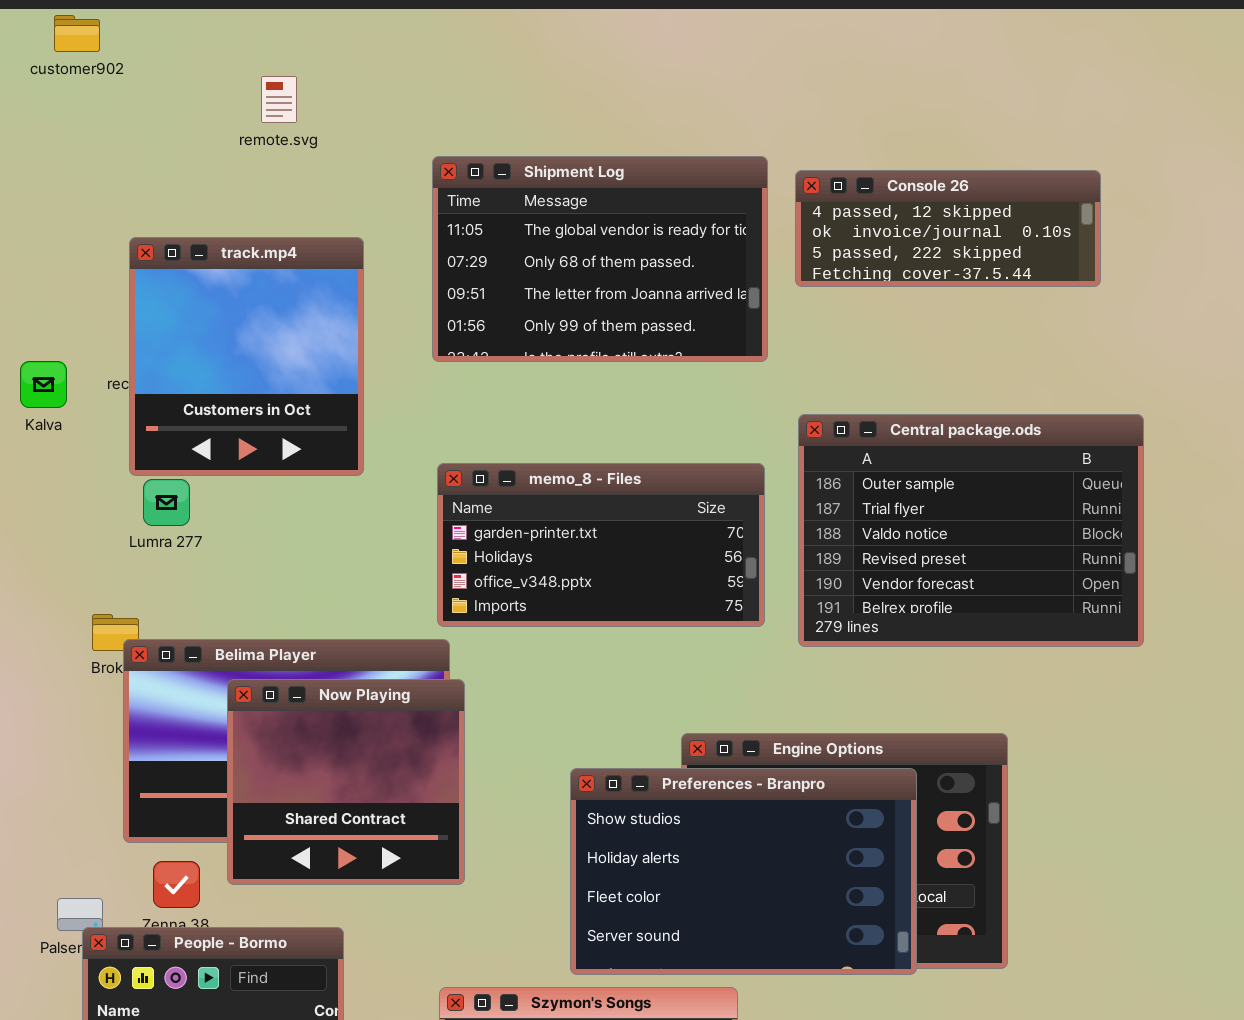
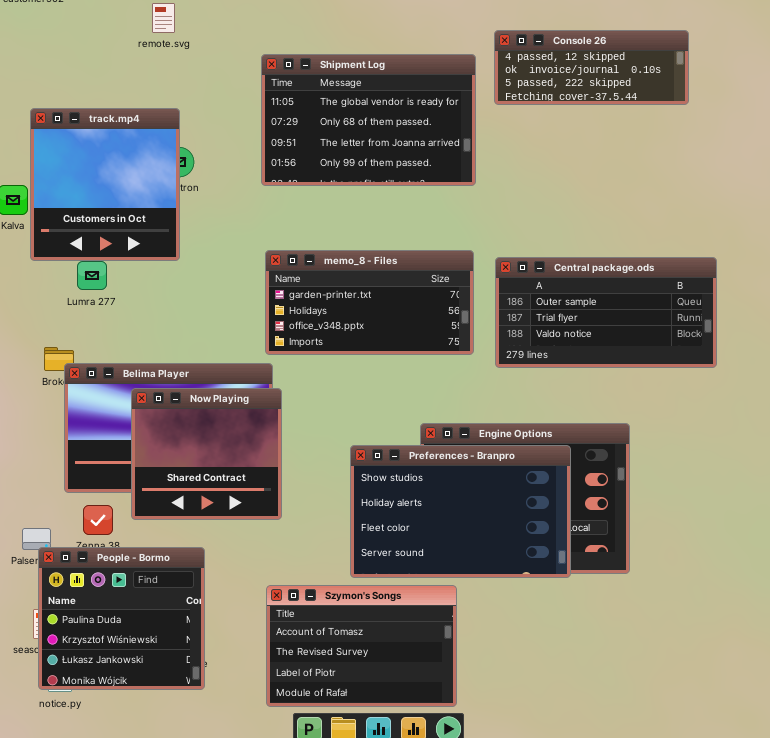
Console 26: [795,170,1101,287] -> [494,30,689,105], moved
track.mp4: [129,237,364,476] -> [30,108,180,261], moved
Central package.ods: [798,414,1144,647] -> [495,257,717,368], resized

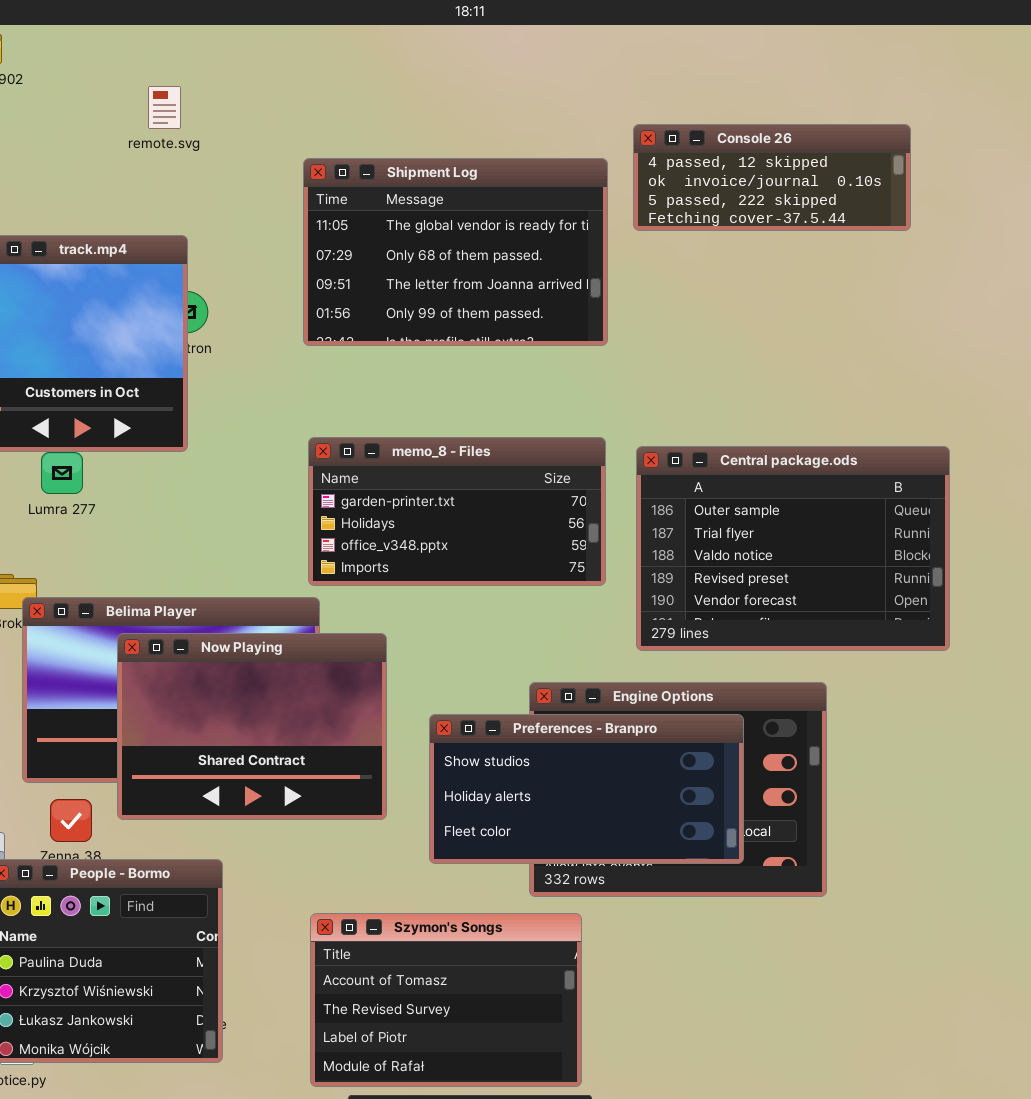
Central package.ods: [495,257,717,368] -> [636,446,950,651], resized
Now Playing: [131,388,282,520] -> [117,633,387,820], resized
Preferences - Branpro: [350,445,571,578] -> [429,714,744,864], resized

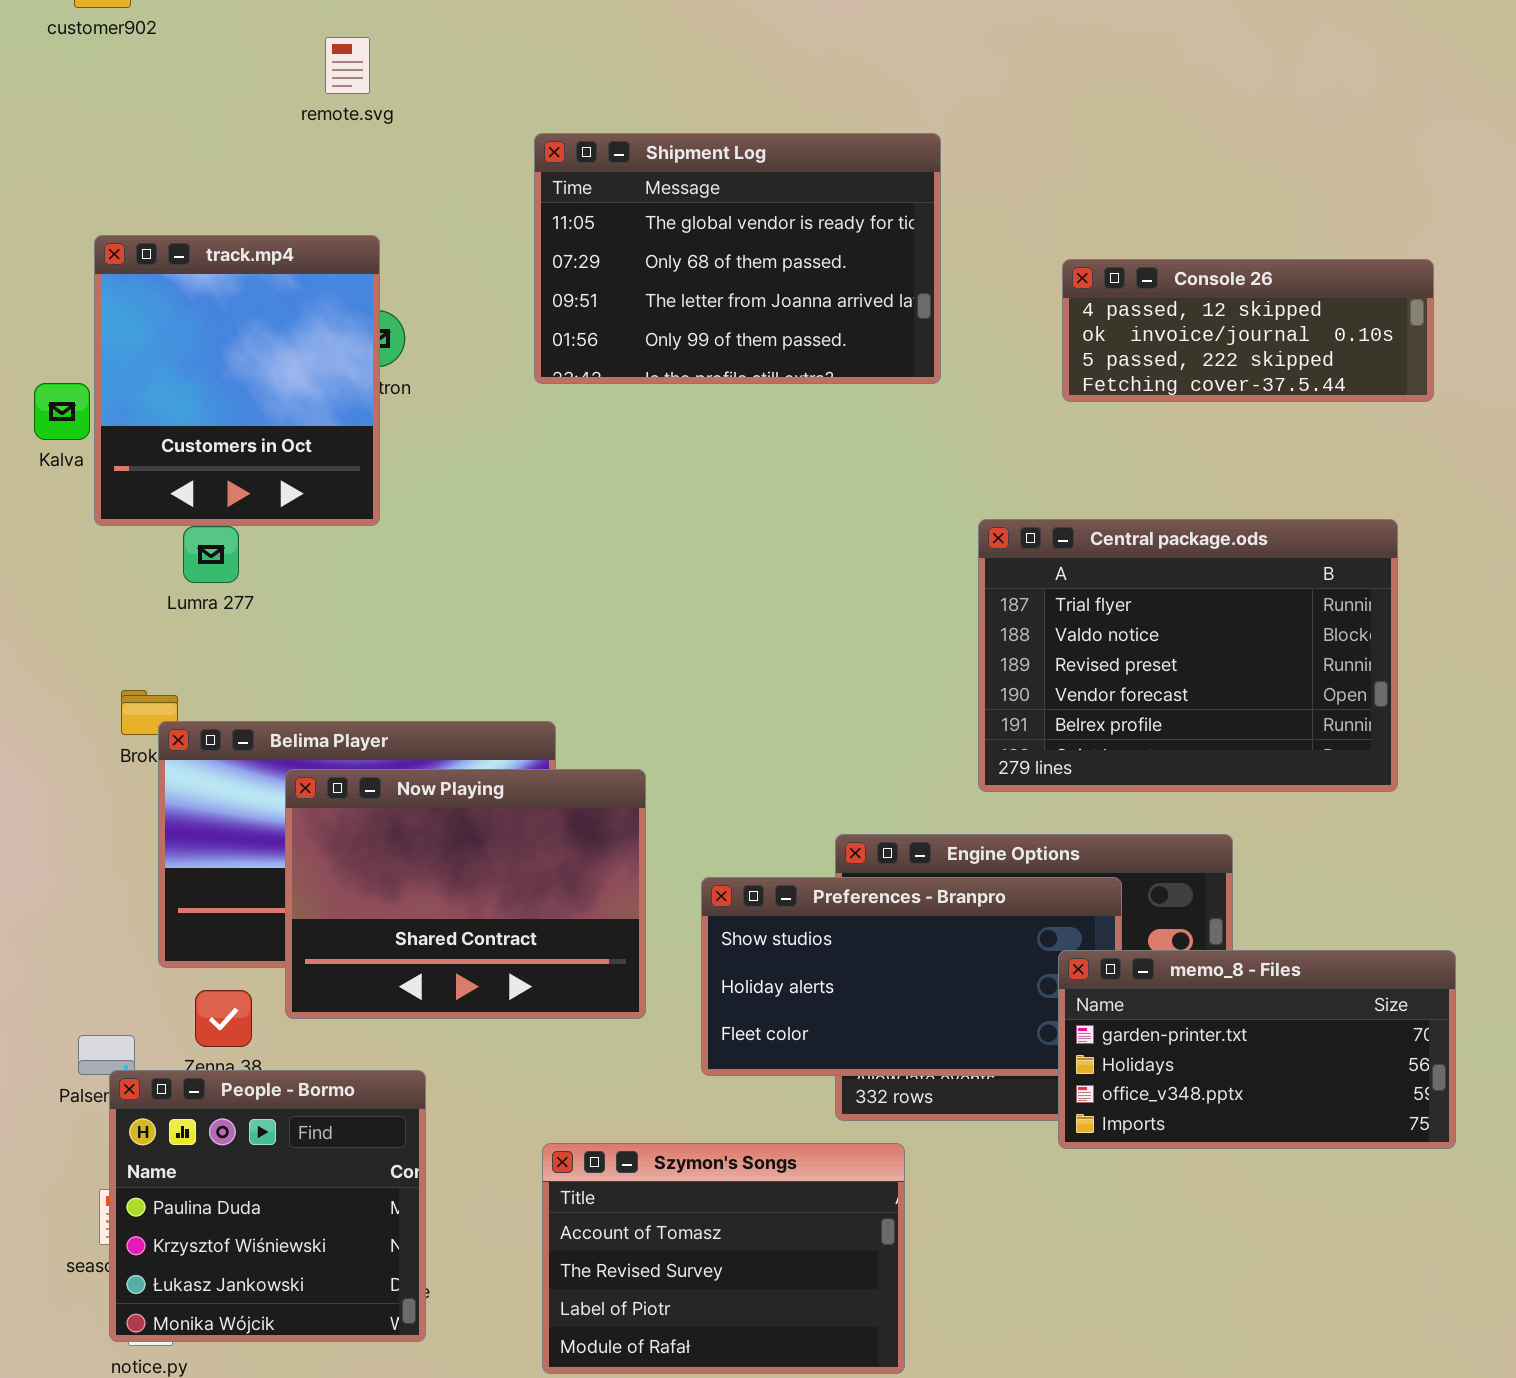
Console 26: [633,124,911,231] -> [1062,259,1434,402], moved
memo_8 - Files: [308,437,606,586] -> [1058,950,1456,1149], moved
Central package.ods: [636,446,950,651] -> [978,519,1398,792], scrolled down 1 row

